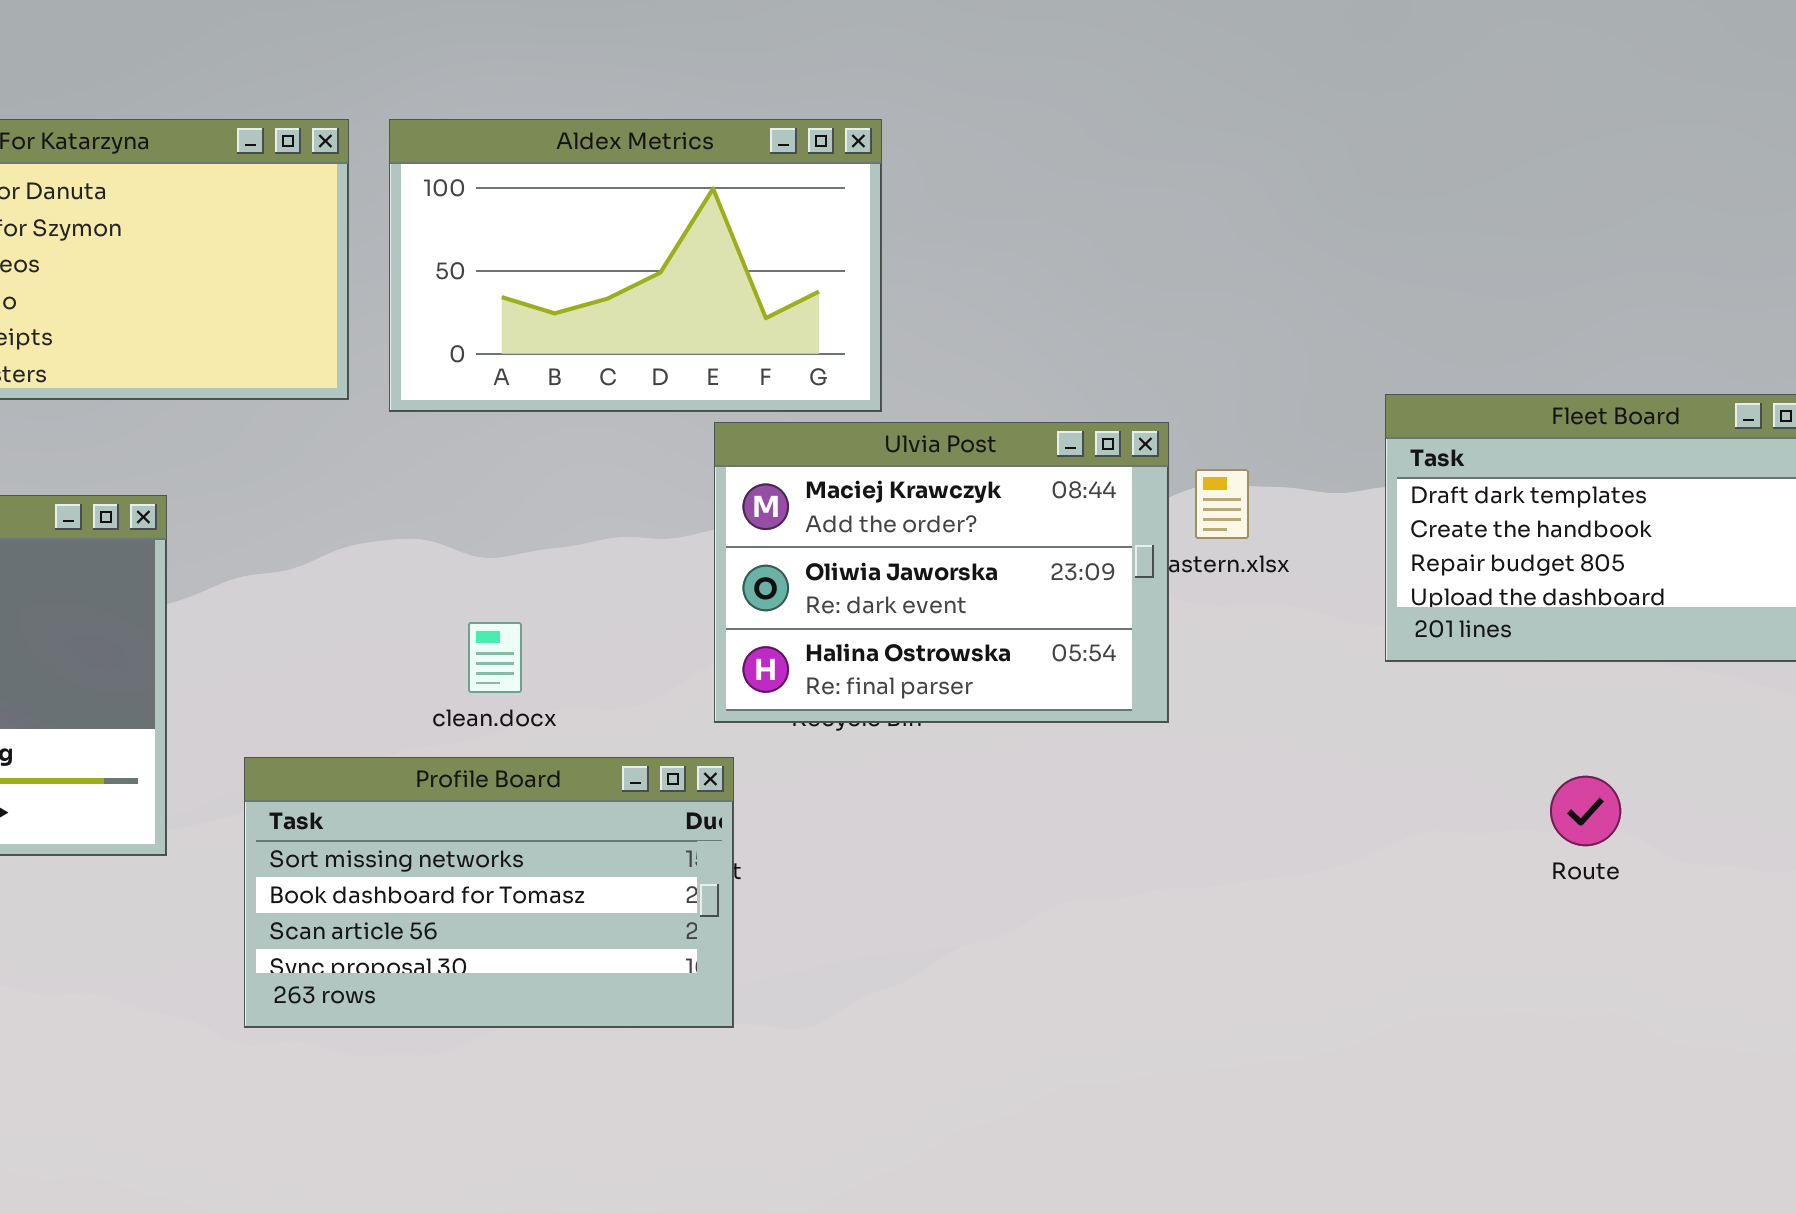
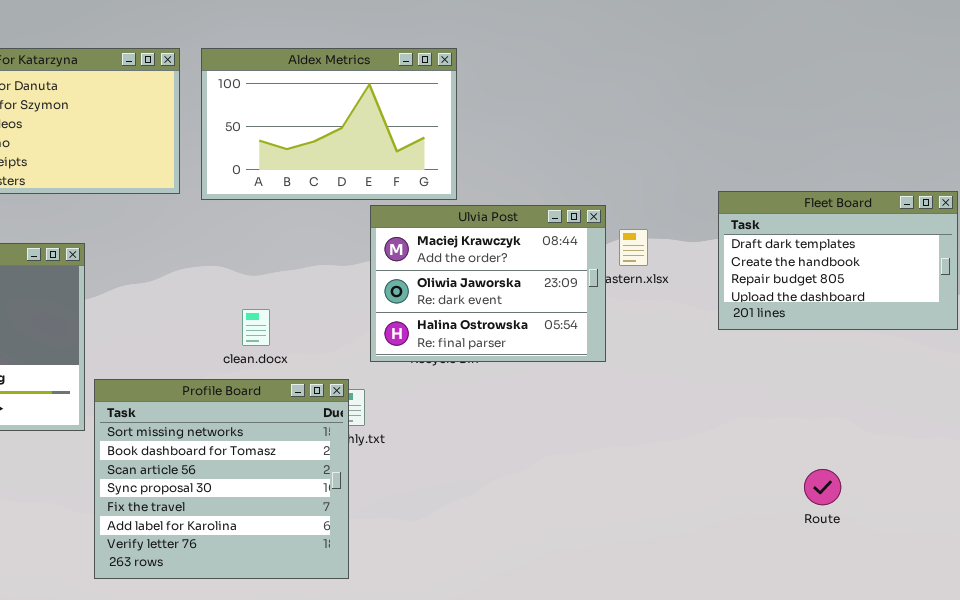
Profile Board: [244,757,734,1028] -> [94,379,349,579], moved, resized
Route: [1550,776,1621,846] -> [804,469,841,505], moved

